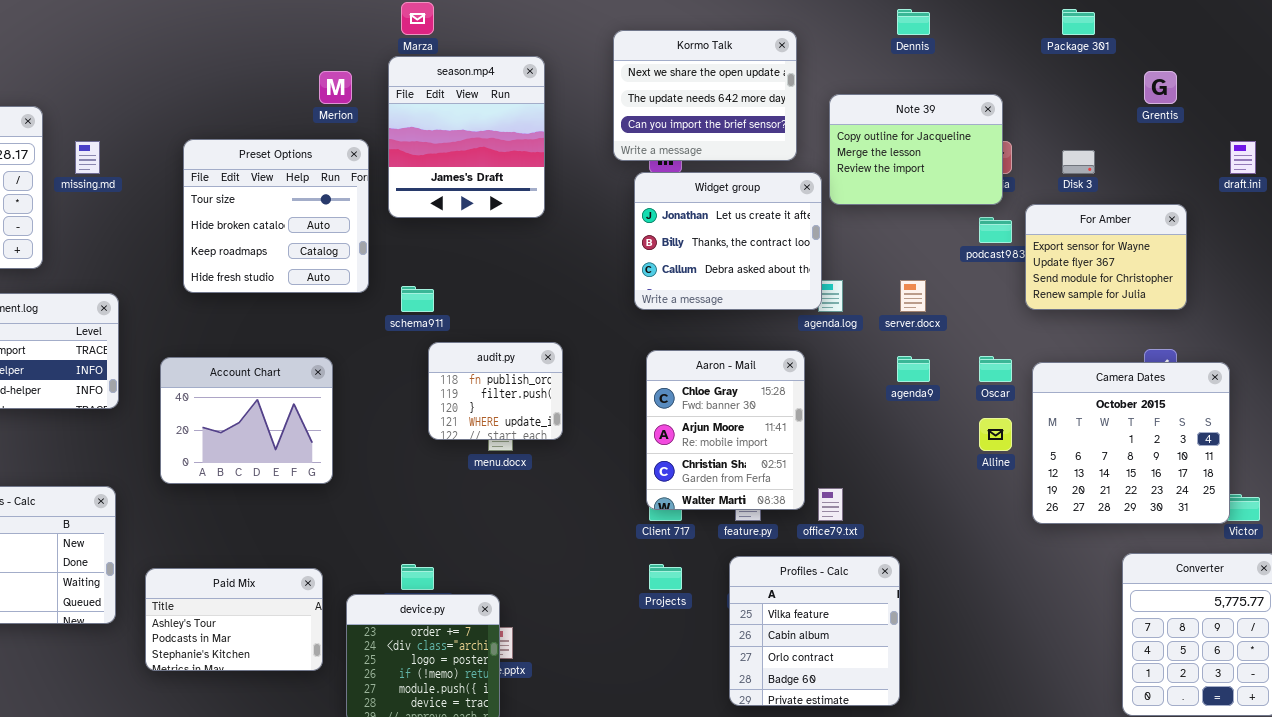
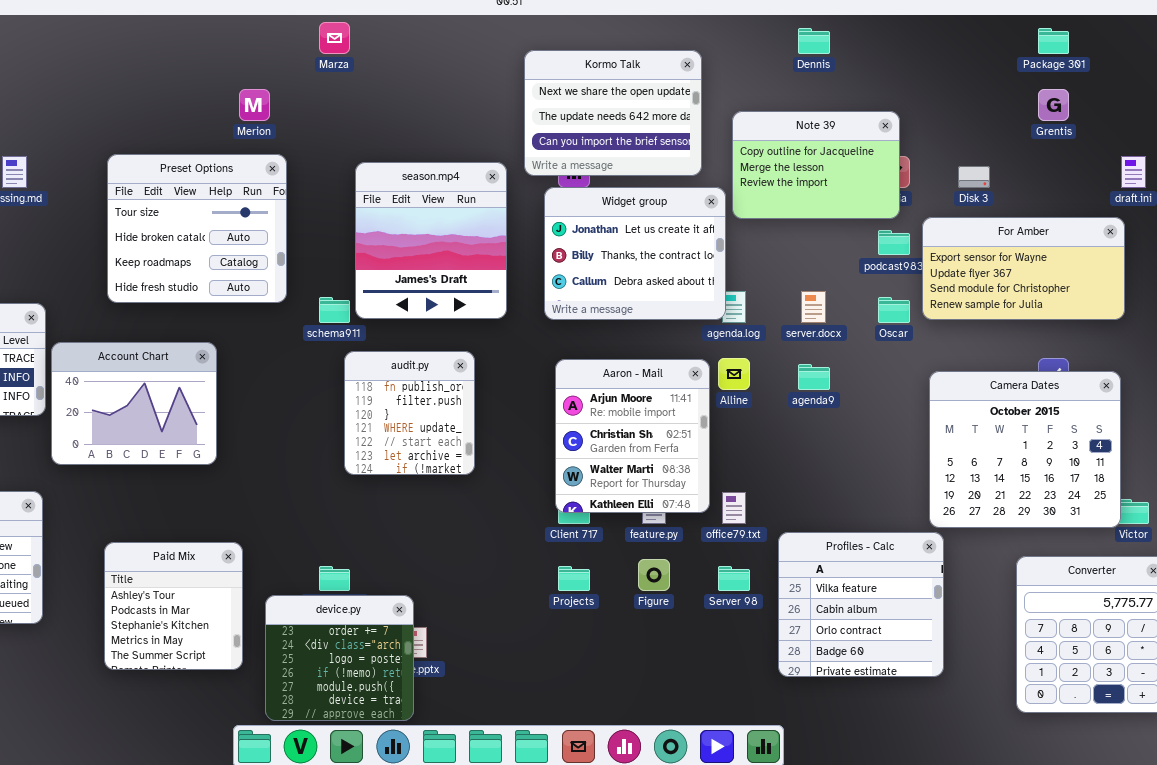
Package 301: [1062,9,1095,35] -> [1038,28,1069,54], moved
season.mp4: [388,56,545,218] -> [355,162,507,319], moved
For Amber: [1025,204,1187,310] -> [922,217,1125,320], resized
audit.py: [428,342,563,440] -> [344,351,475,475], resized
Aaron - Mail: [646,350,805,510] -> [555,359,710,513], scrolled down 1 row
Oscar: [979,356,1012,382] -> [878,297,910,323], moved
Account Chart: [160,357,333,484] -> [51,342,217,465], moved
Alline: [979,418,1012,451] -> [718,358,750,390], moved
Profiles - Calc: [729,556,900,706] -> [778,532,944,677], moved
Paid Mix: [145,568,323,671] -> [104,542,243,670], resized

